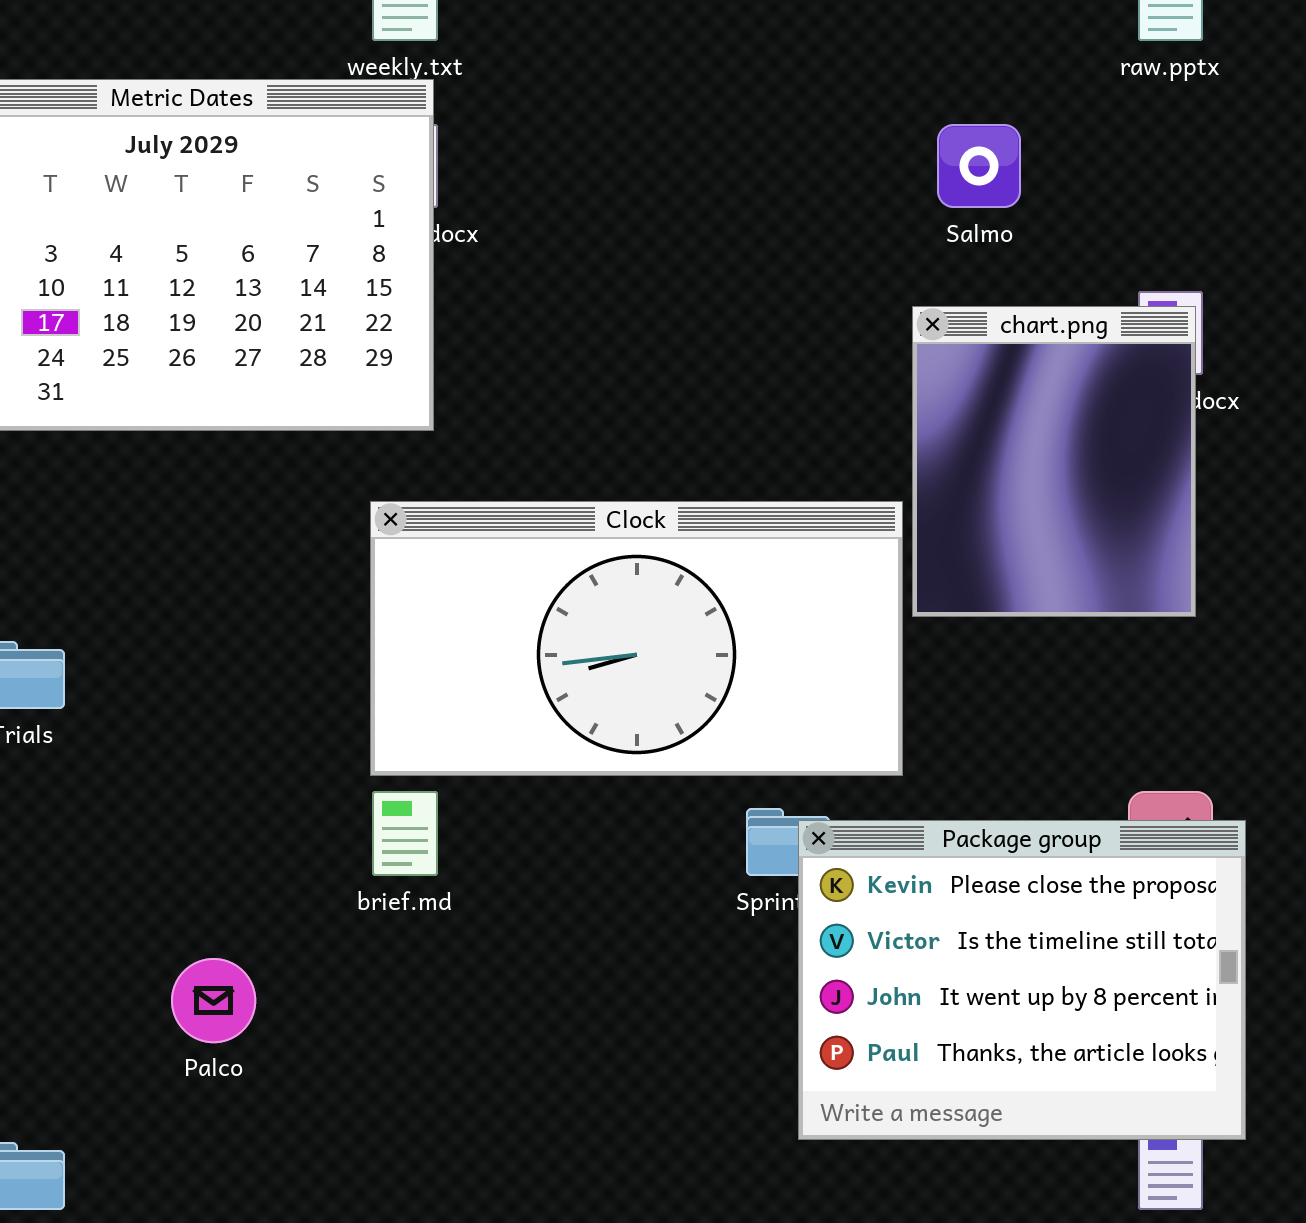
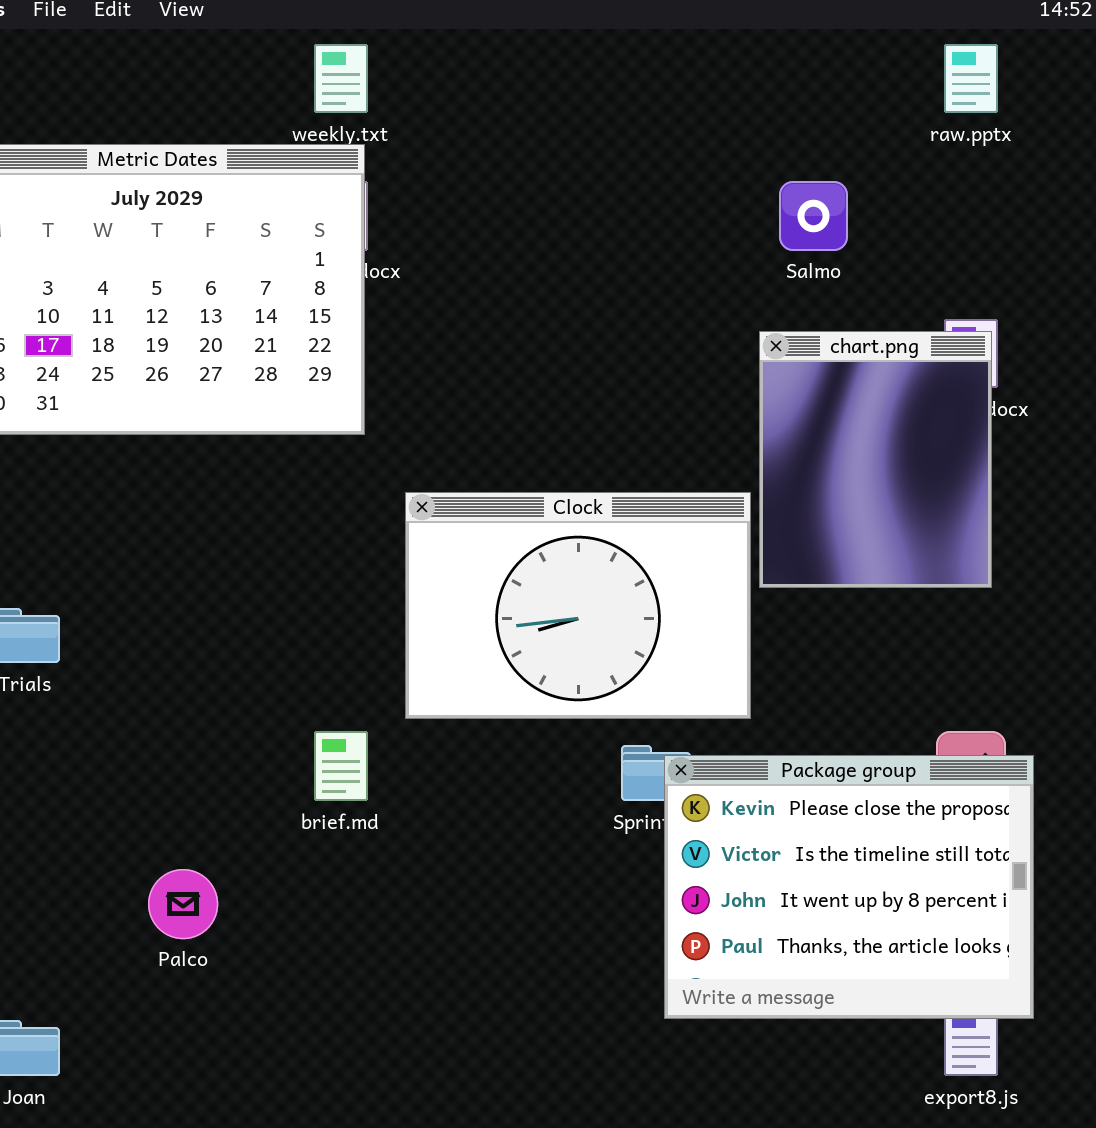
Clock: [370,501,903,776] -> [405,492,751,719], resized

